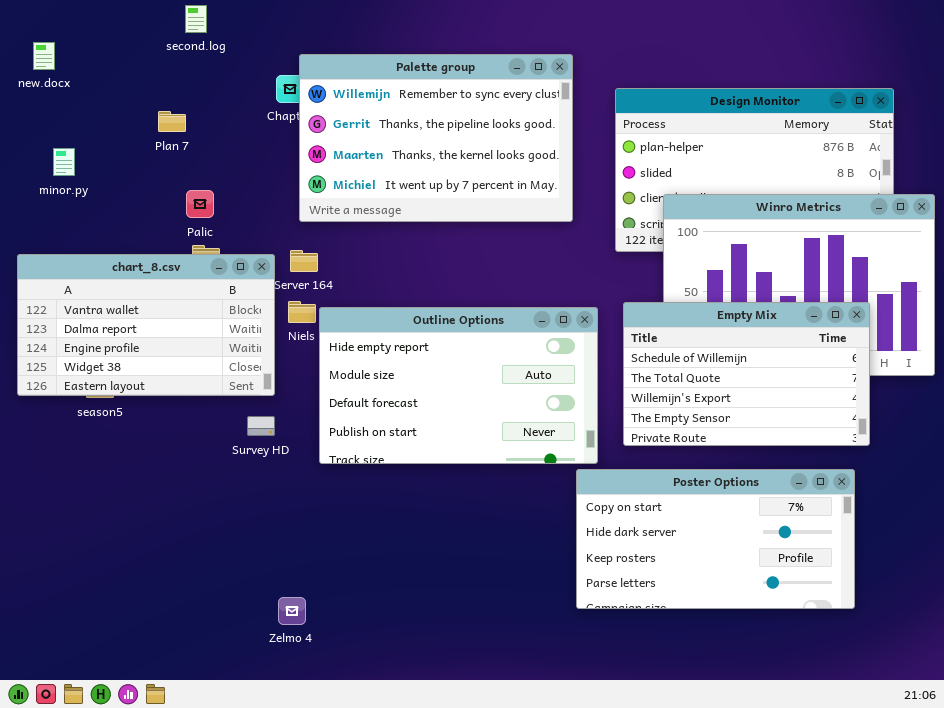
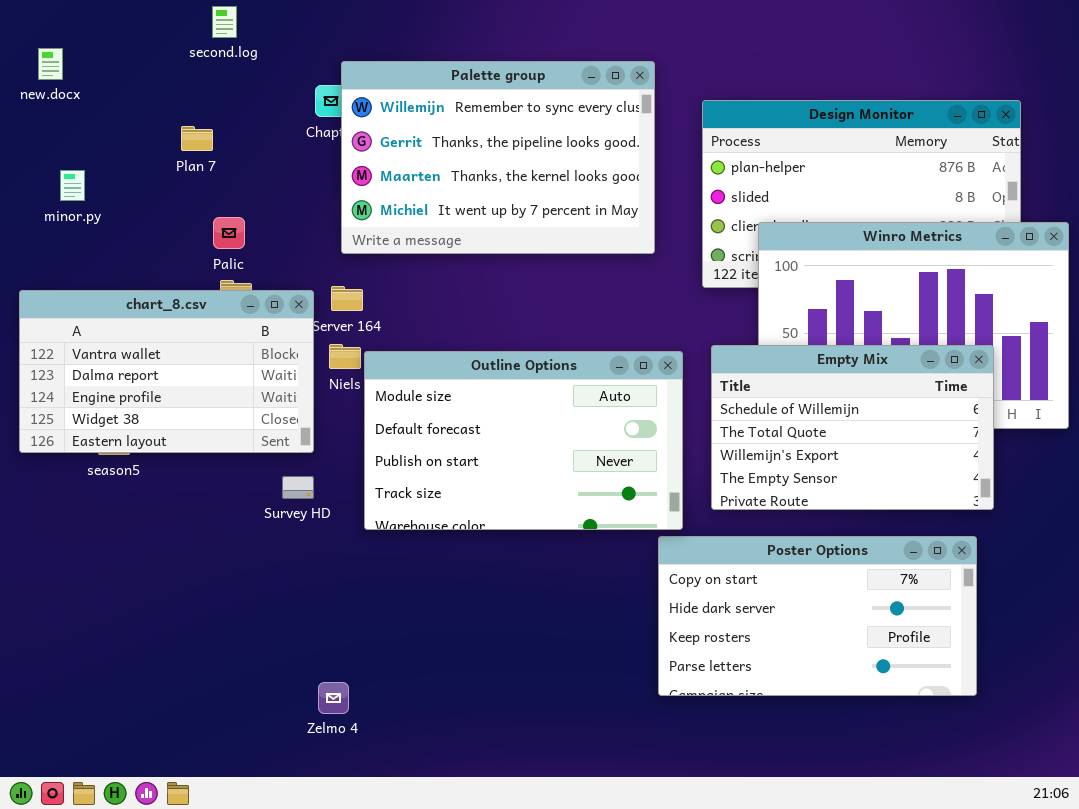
Outline Options: [319,307,598,464] -> [364,351,683,530], scrolled down 1 row

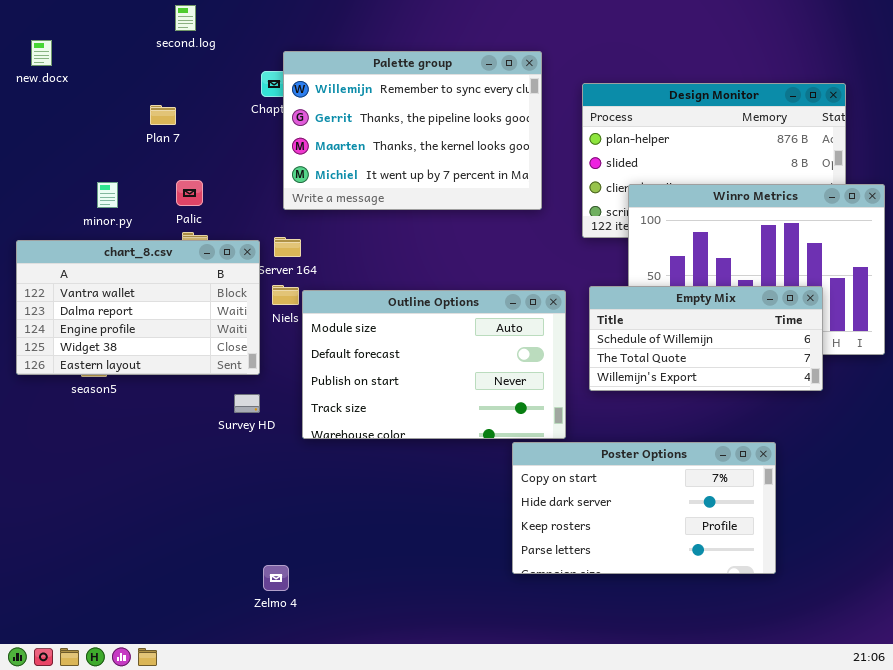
minor.py: [60,170,85,201] -> [97,182,118,208], moved
Empty Mix: [711,345,994,510] -> [589,286,823,391], resized
Poster Options: [658,536,977,696] -> [512,442,776,574], moved

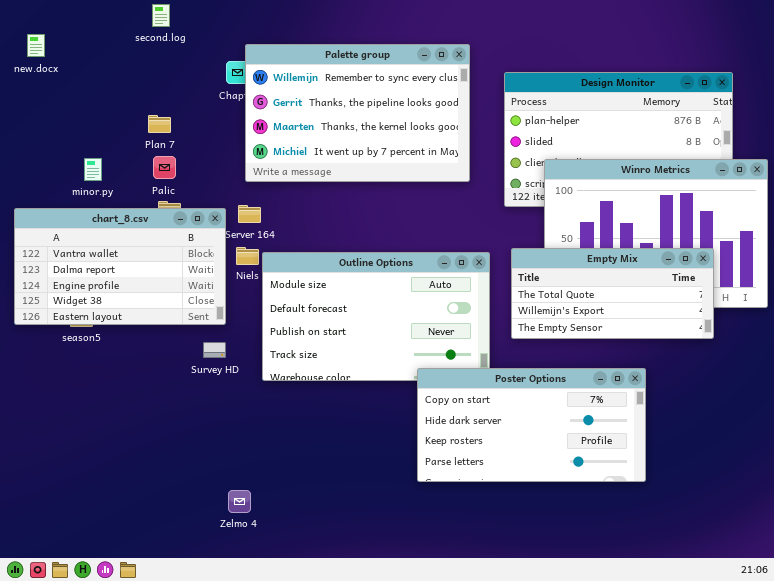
Plan 7: [150,105,176,125] -> [148,115,171,133], moved
Empty Mix: [589,286,823,391] -> [511,248,714,339], scrolled down 1 row
Poster Options: [512,442,776,574] -> [417,368,646,482], moved

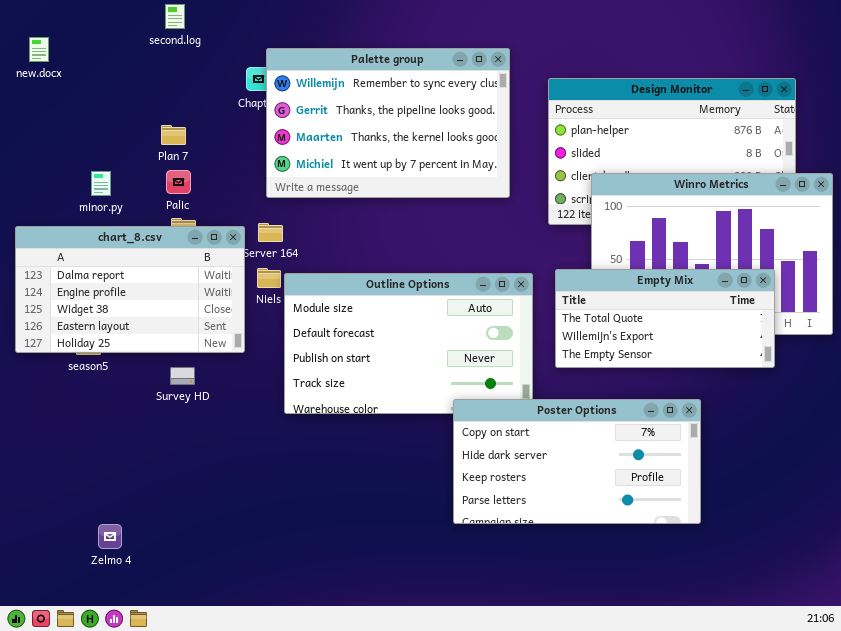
chart_8.csv: [14,208,226,325] -> [15,226,245,353], scrolled down 1 row
Survey HD: [203,342,226,358] -> [170,367,195,385], moved
Zelmo 4: [228,490,251,513] -> [98,524,122,549], moved

